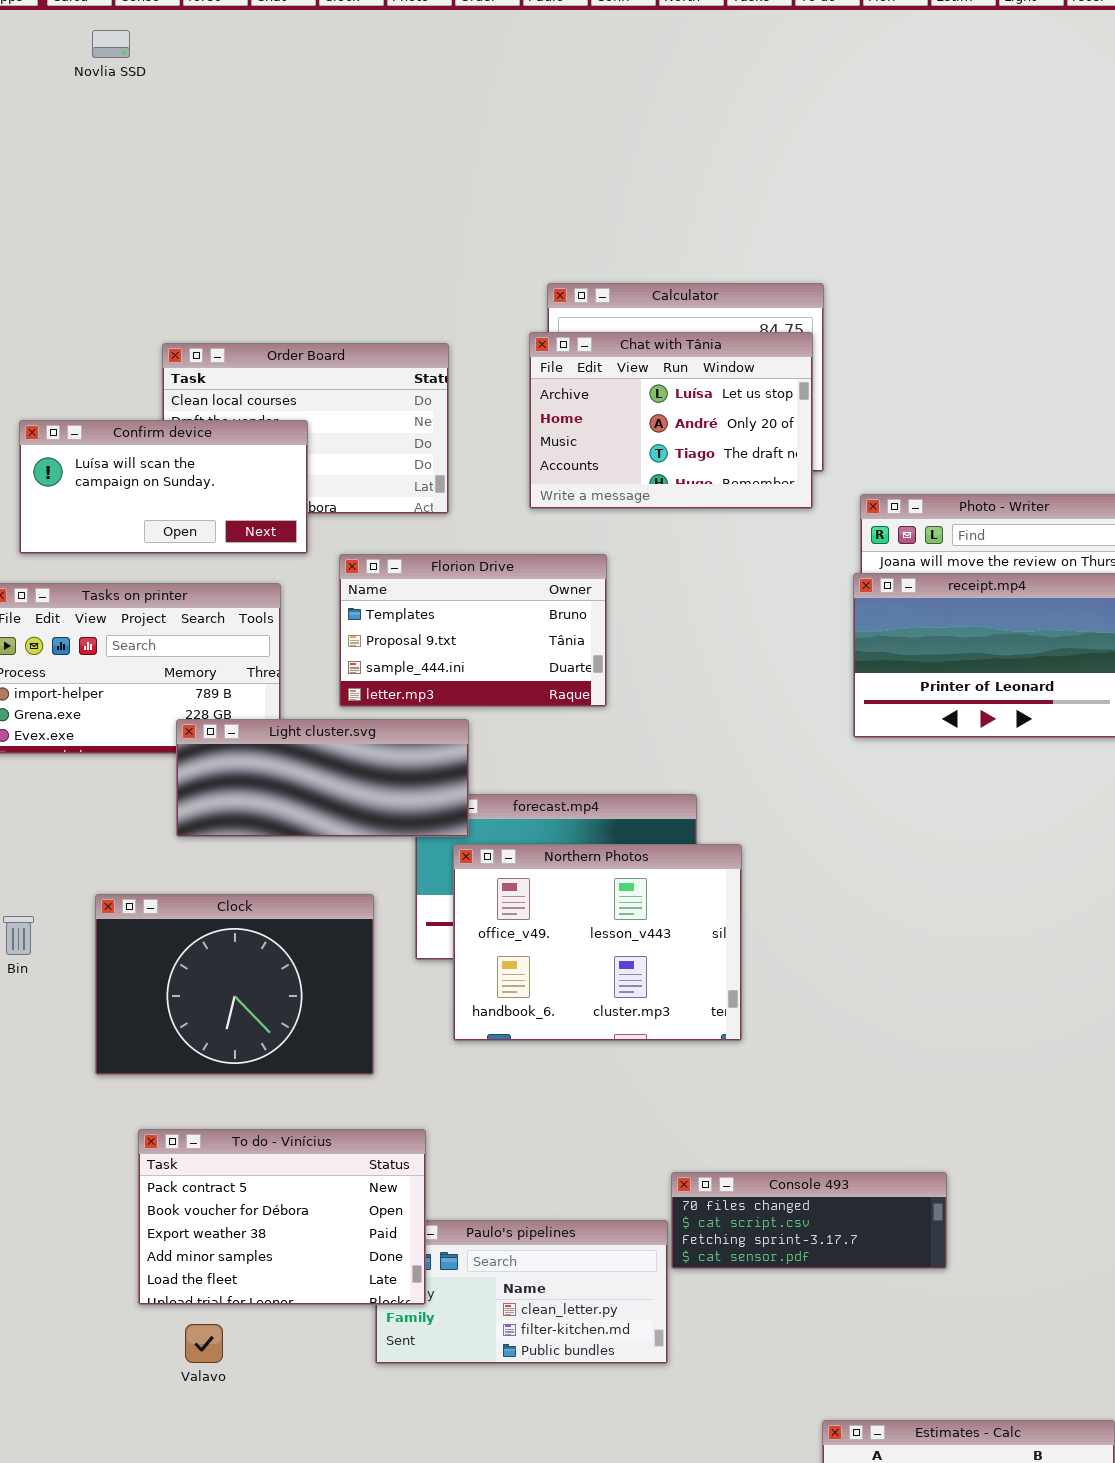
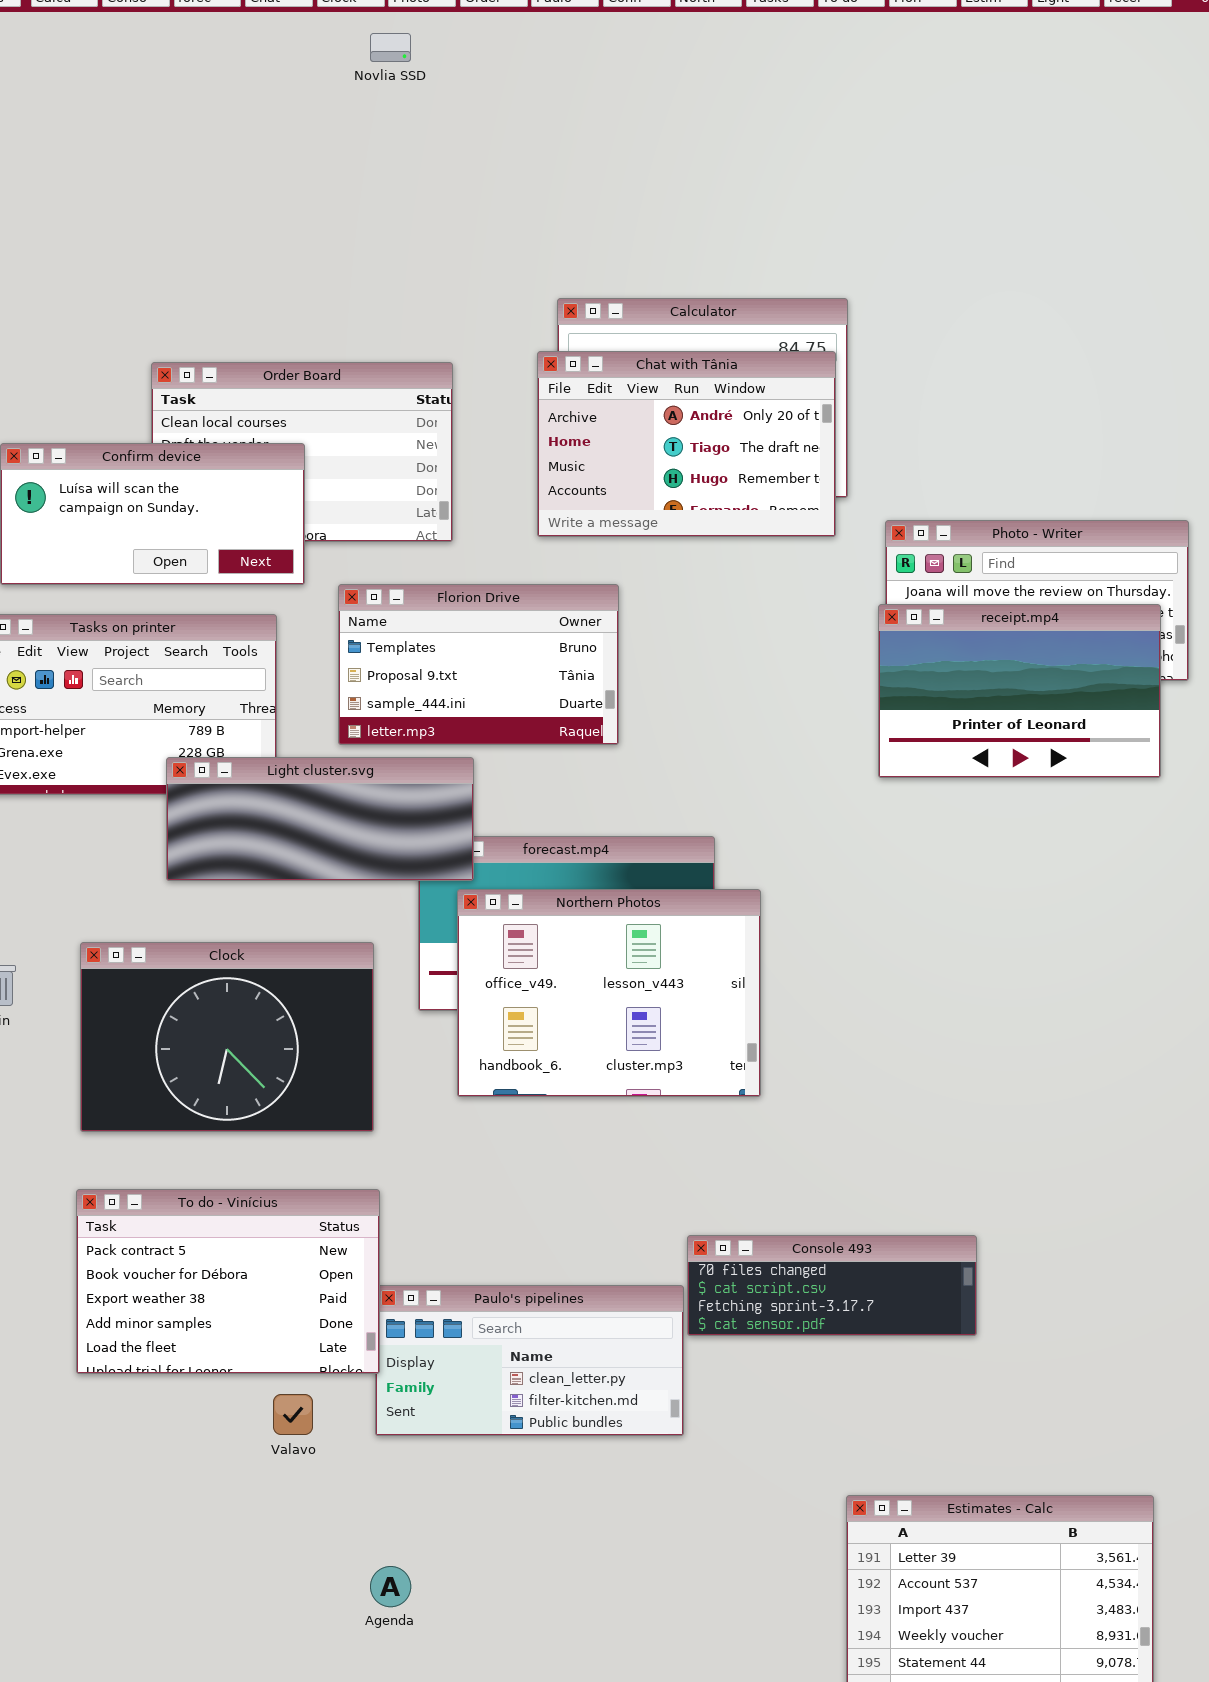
Novlia SSD: [92,30,130,58] -> [370,33,411,62], moved
Chat with Tânia: [529,332,813,509] -> [537,351,836,537], scrolled down 1 row
To do - Vinícius: [138,1129,426,1305] -> [76,1189,380,1374], moved
Valavo: [185,1324,223,1363] -> [273,1394,313,1435], moved

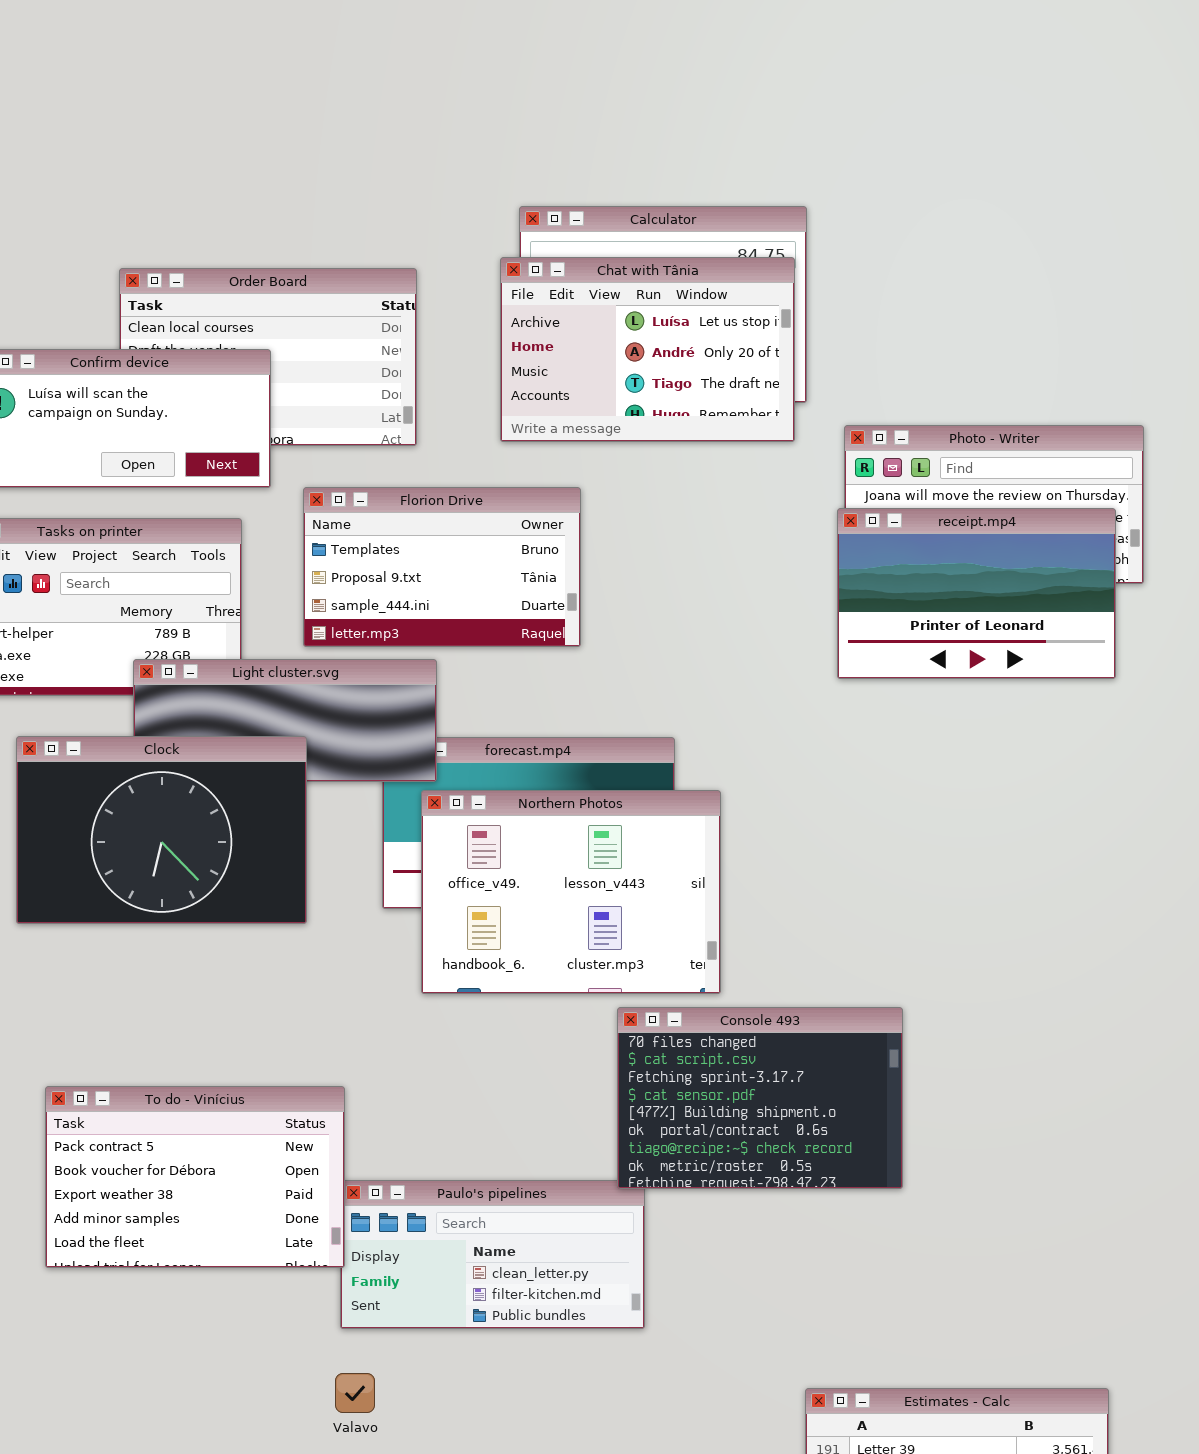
Chat with Tânia: [537,351,836,537] -> [500,257,795,442], scrolled up 1 row
Clock: [80,942,374,1132] -> [16,736,307,924], moved
Console 493: [687,1235,977,1336] -> [617,1007,903,1189], moved, resized
Valavo: [273,1394,313,1435] -> [335,1373,375,1413], moved

